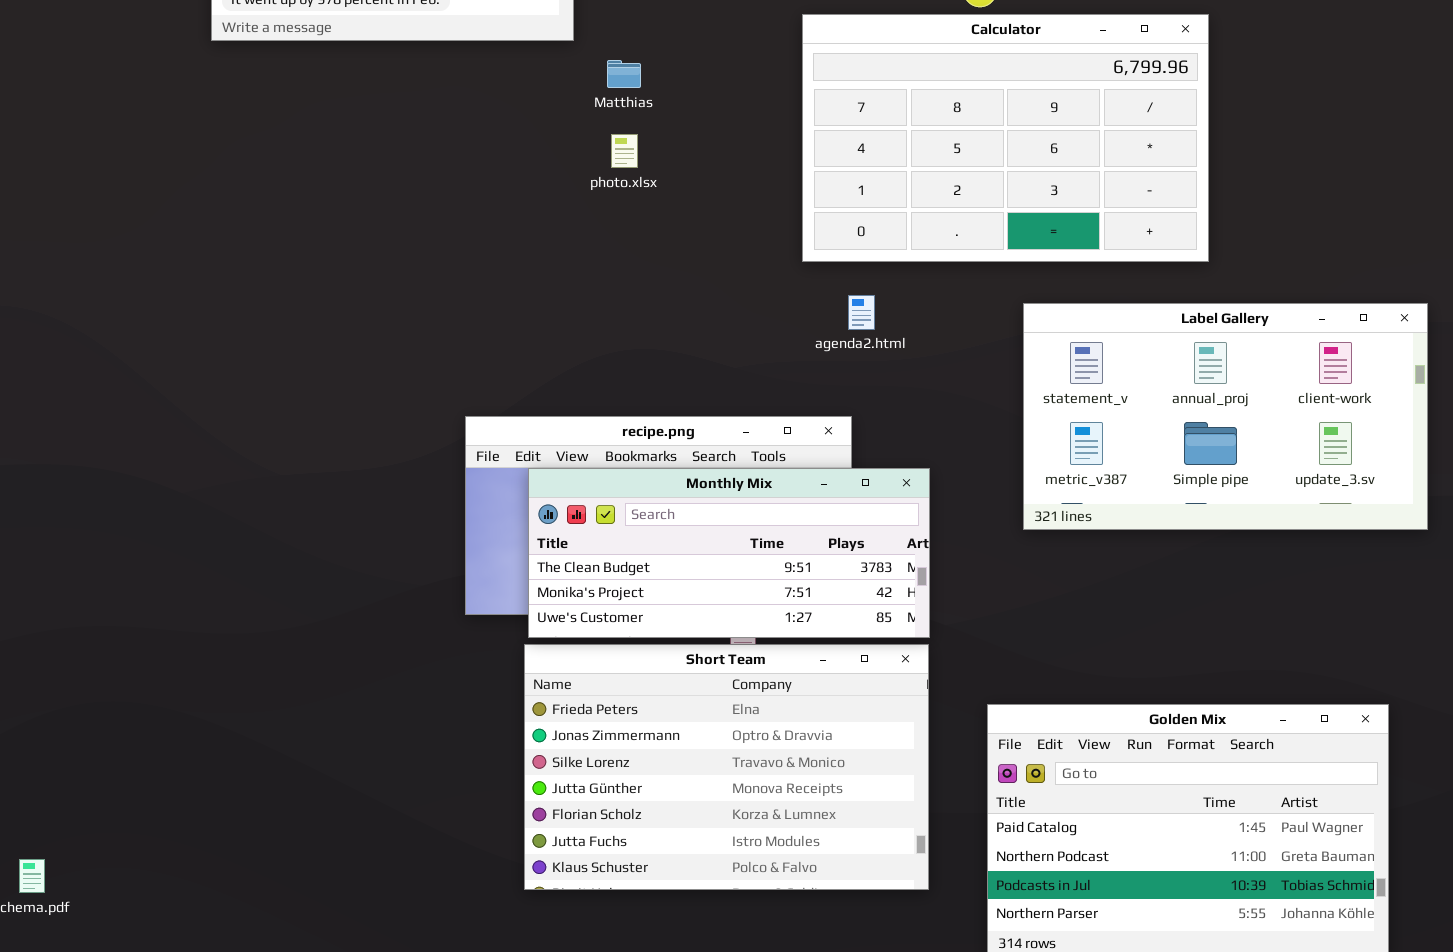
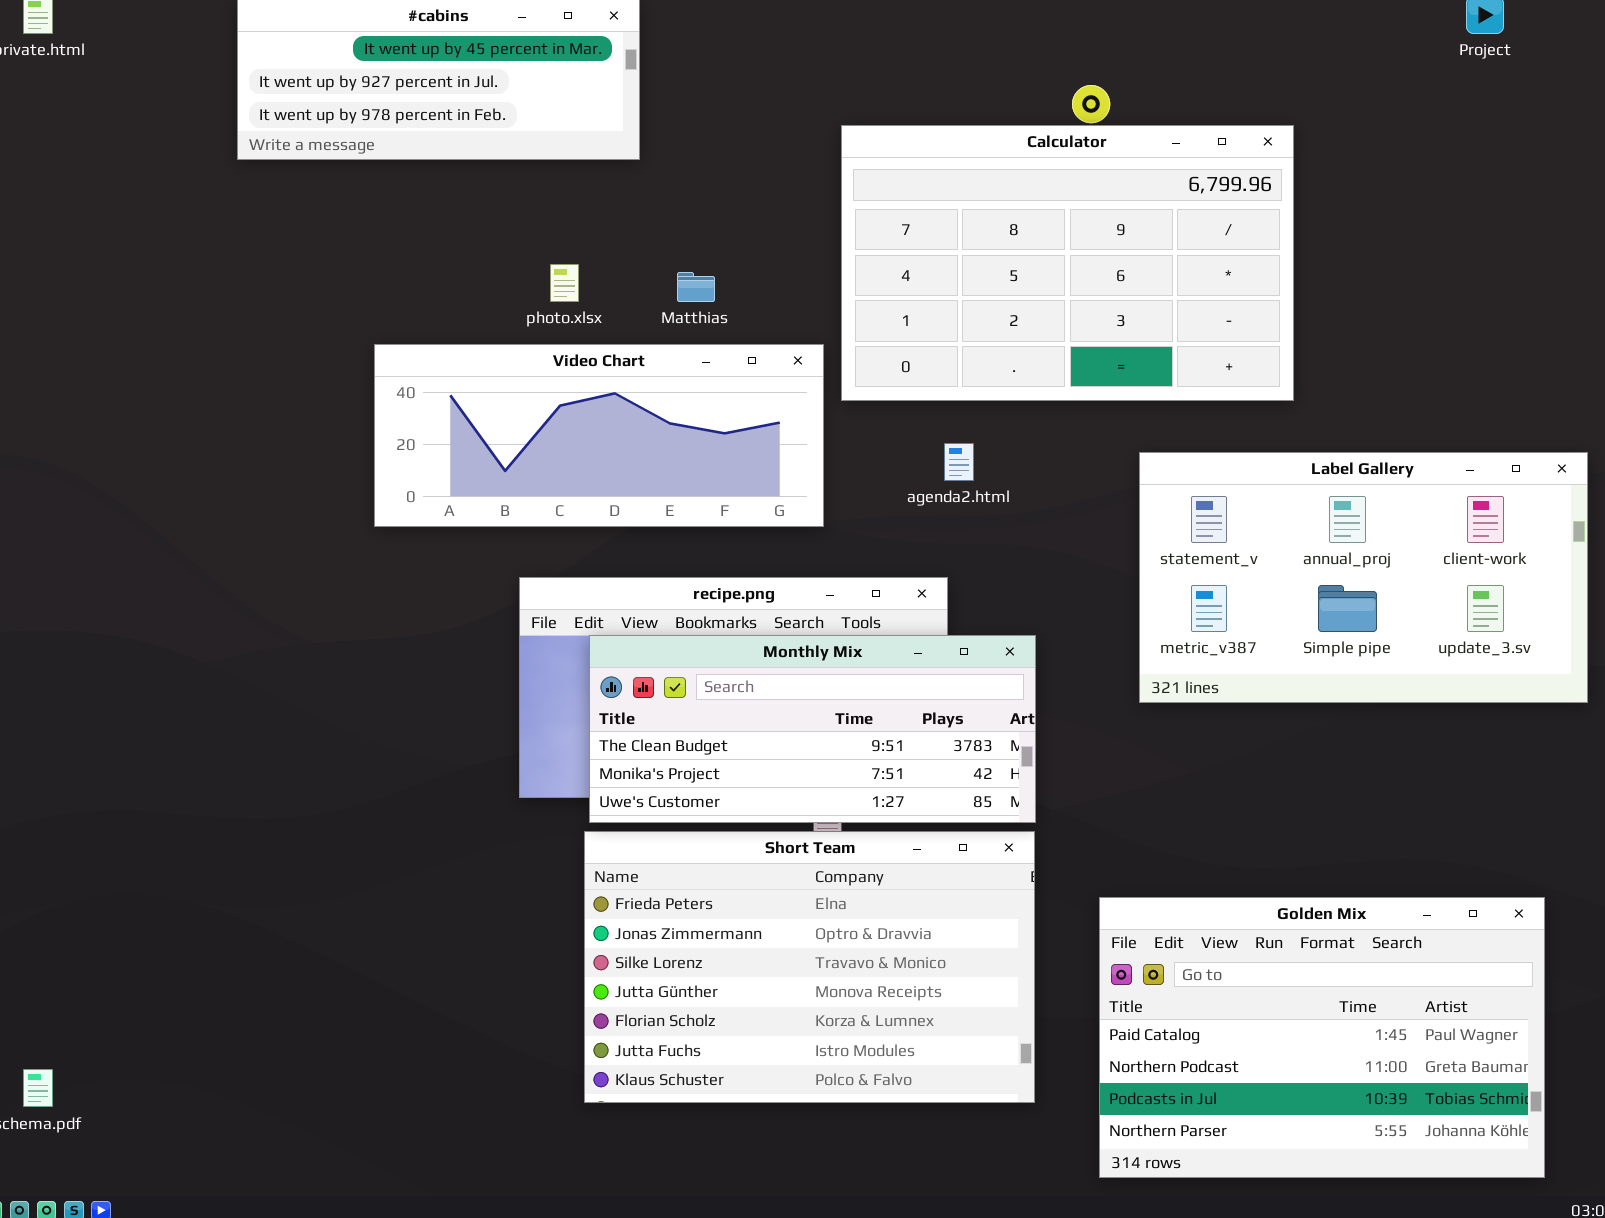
Calculator: [802,14,1209,262] -> [841,125,1294,401], moved
Matthias: [607,60,641,88] -> [677,272,715,302], moved
photo.xlsx: [611,134,638,168] -> [550,264,579,302], moved
Video Chart: none -> [374,344,824,527], opened

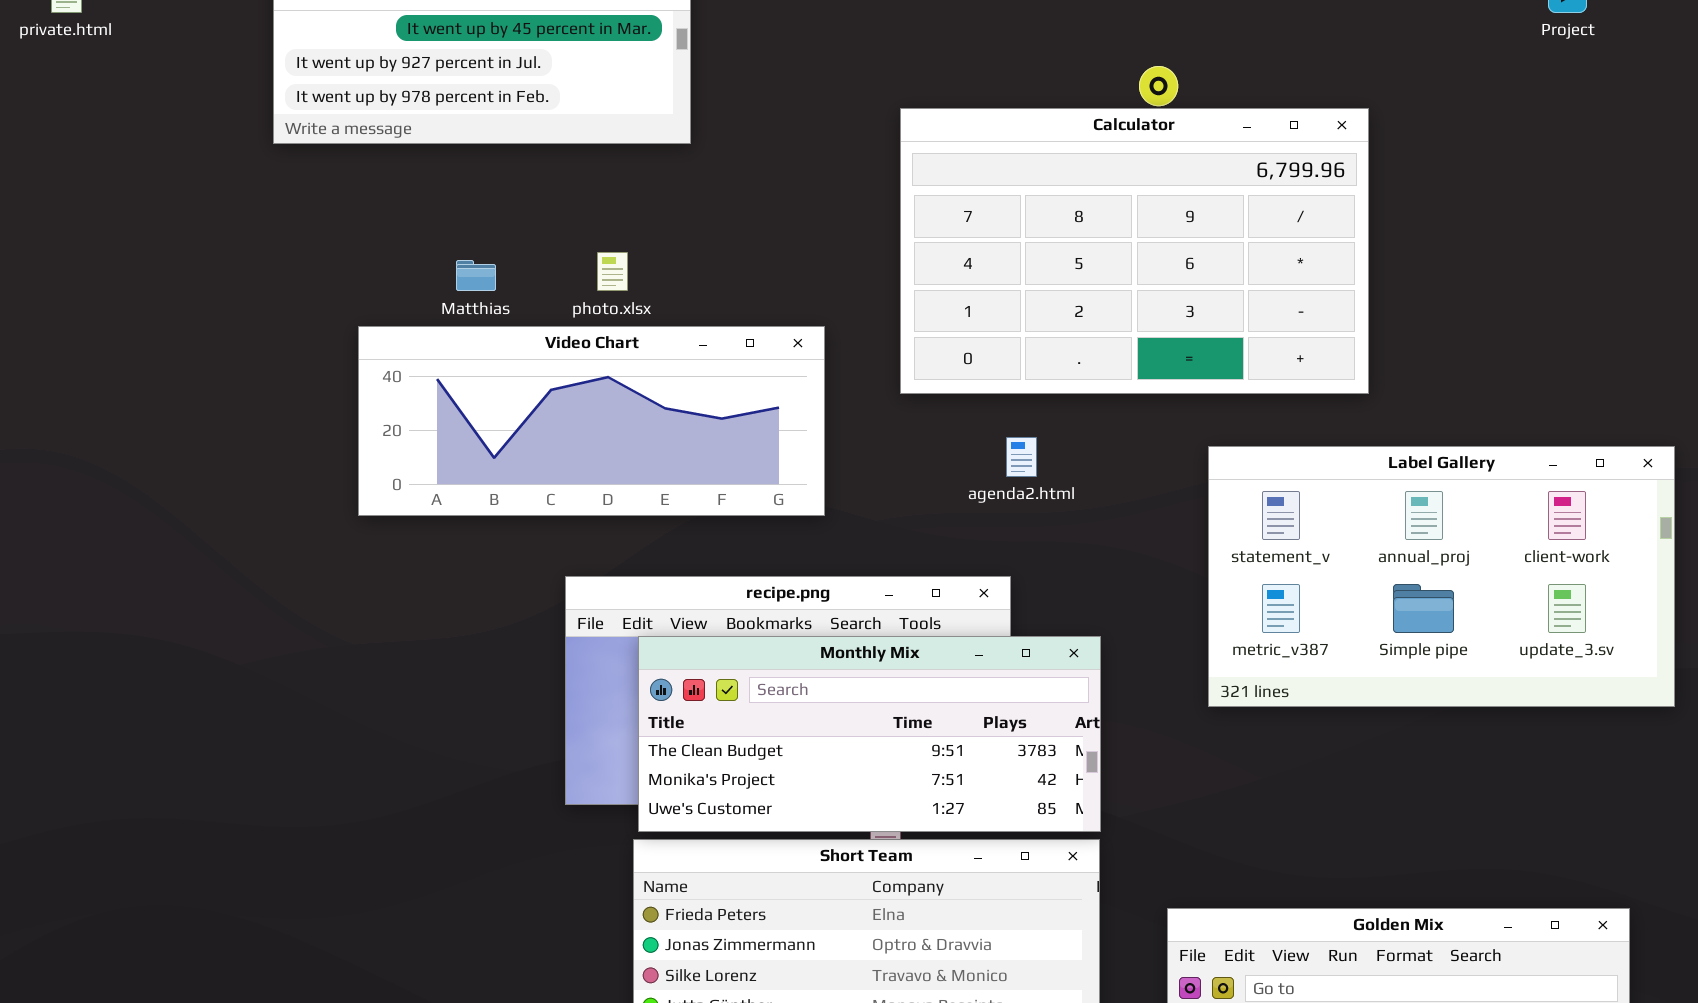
Matthias: [677,272,715,302] -> [456,260,496,291], moved
Video Chart: [374,344,824,527] -> [358,326,825,516], moved

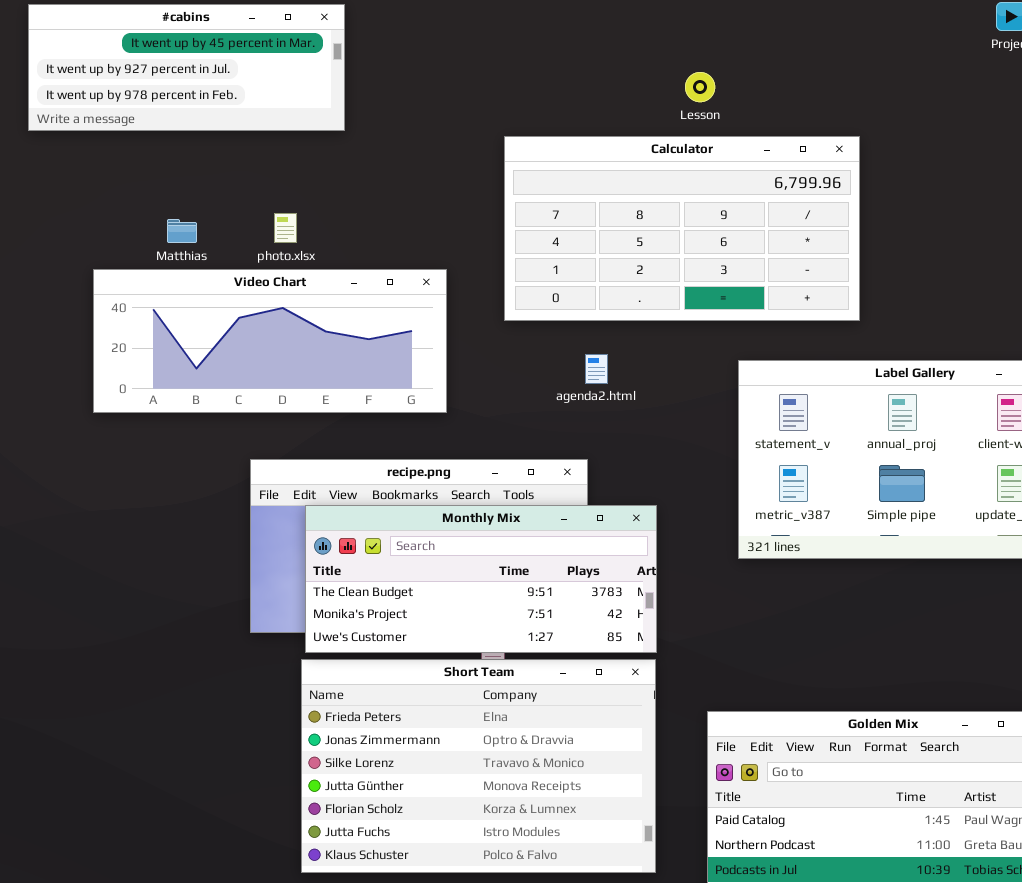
Calculator: [900,108,1369,394] -> [504,136,860,321], resized

